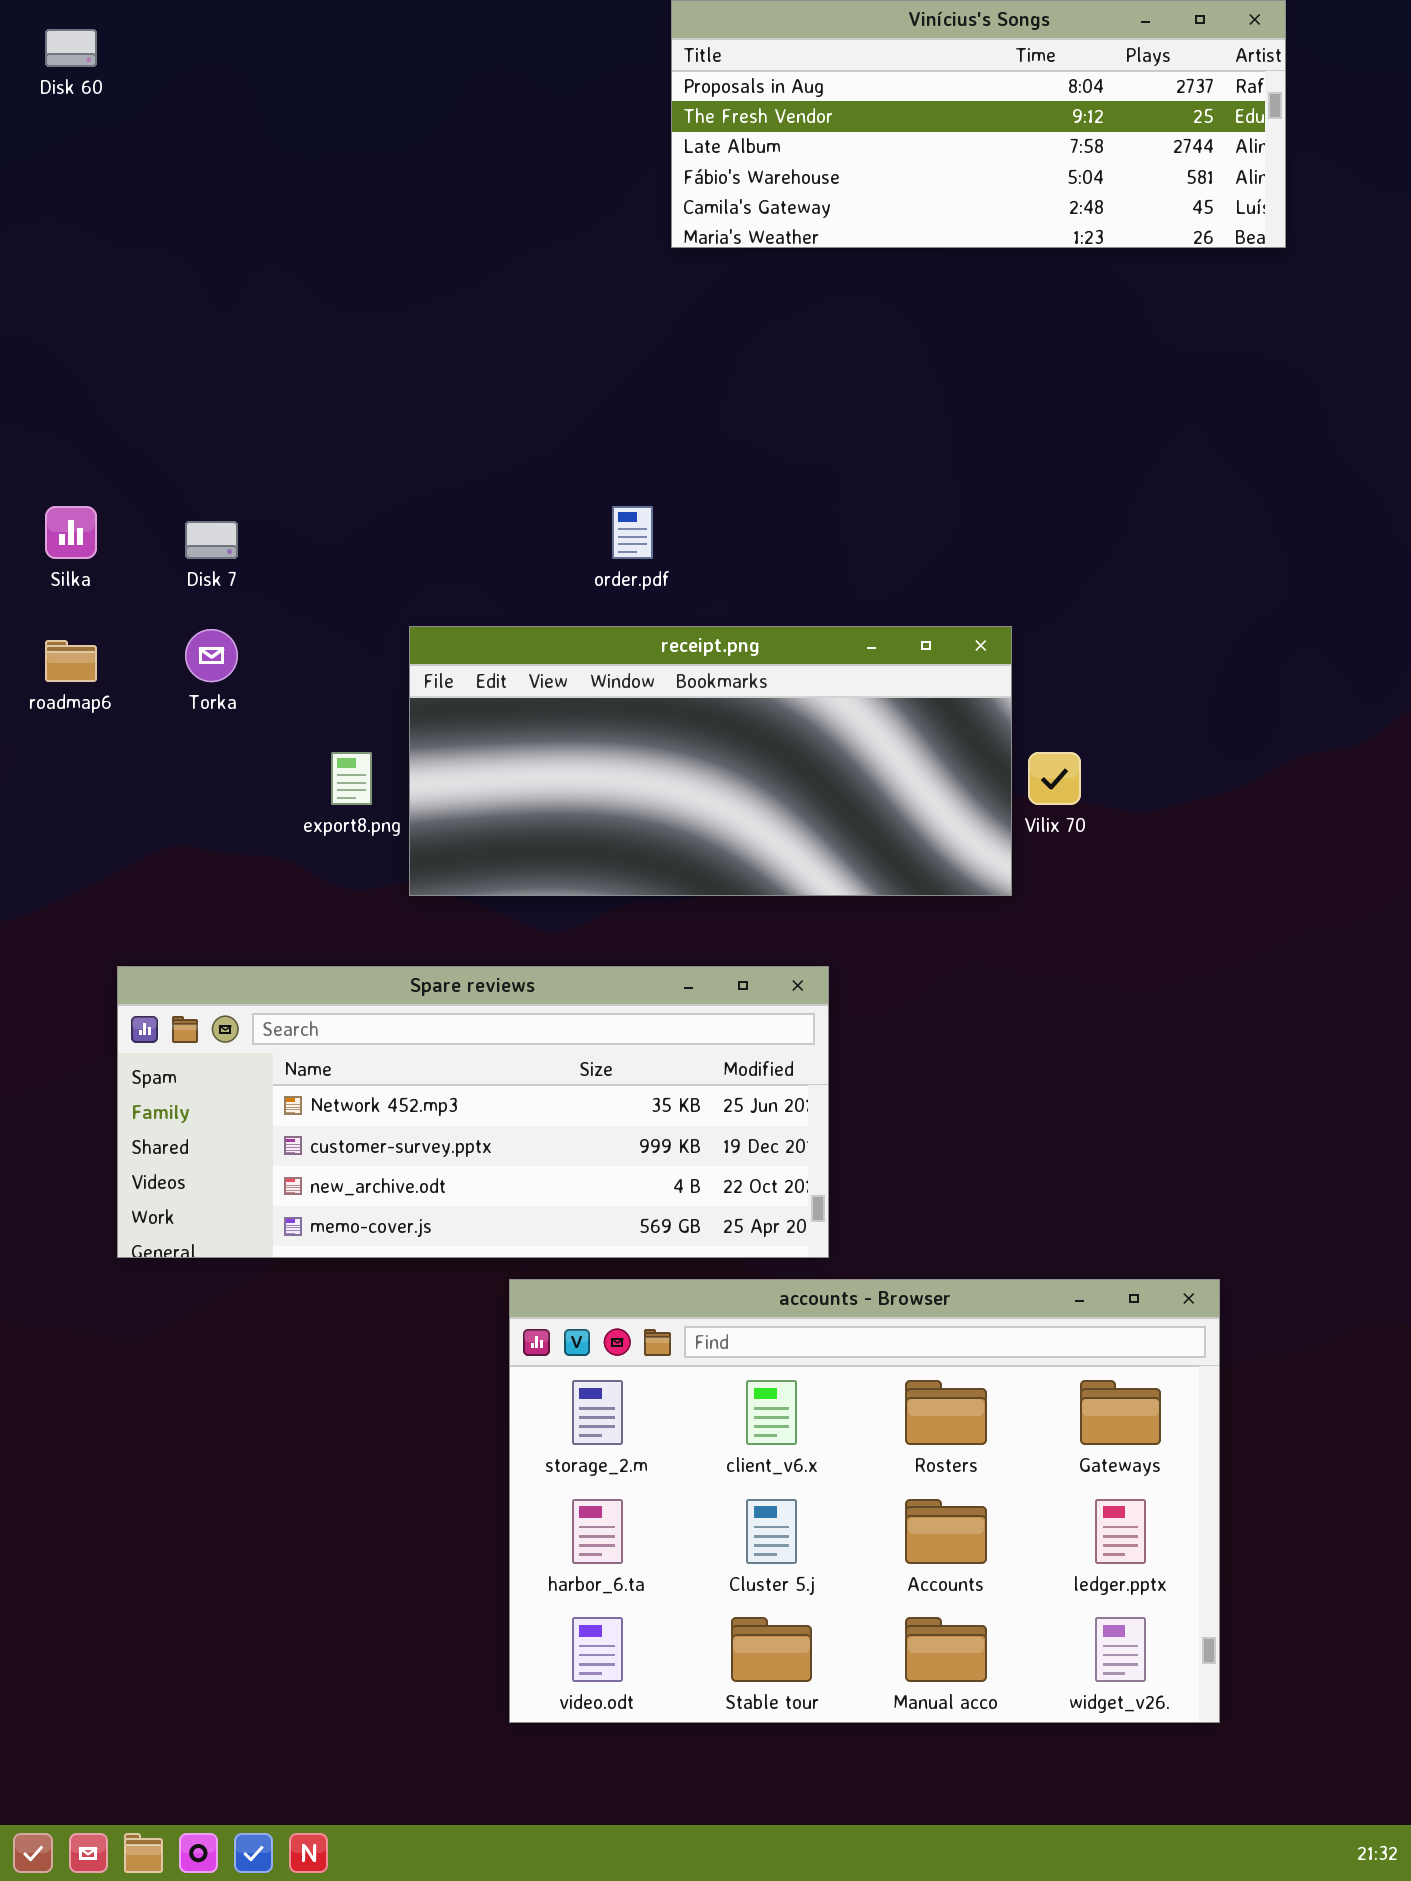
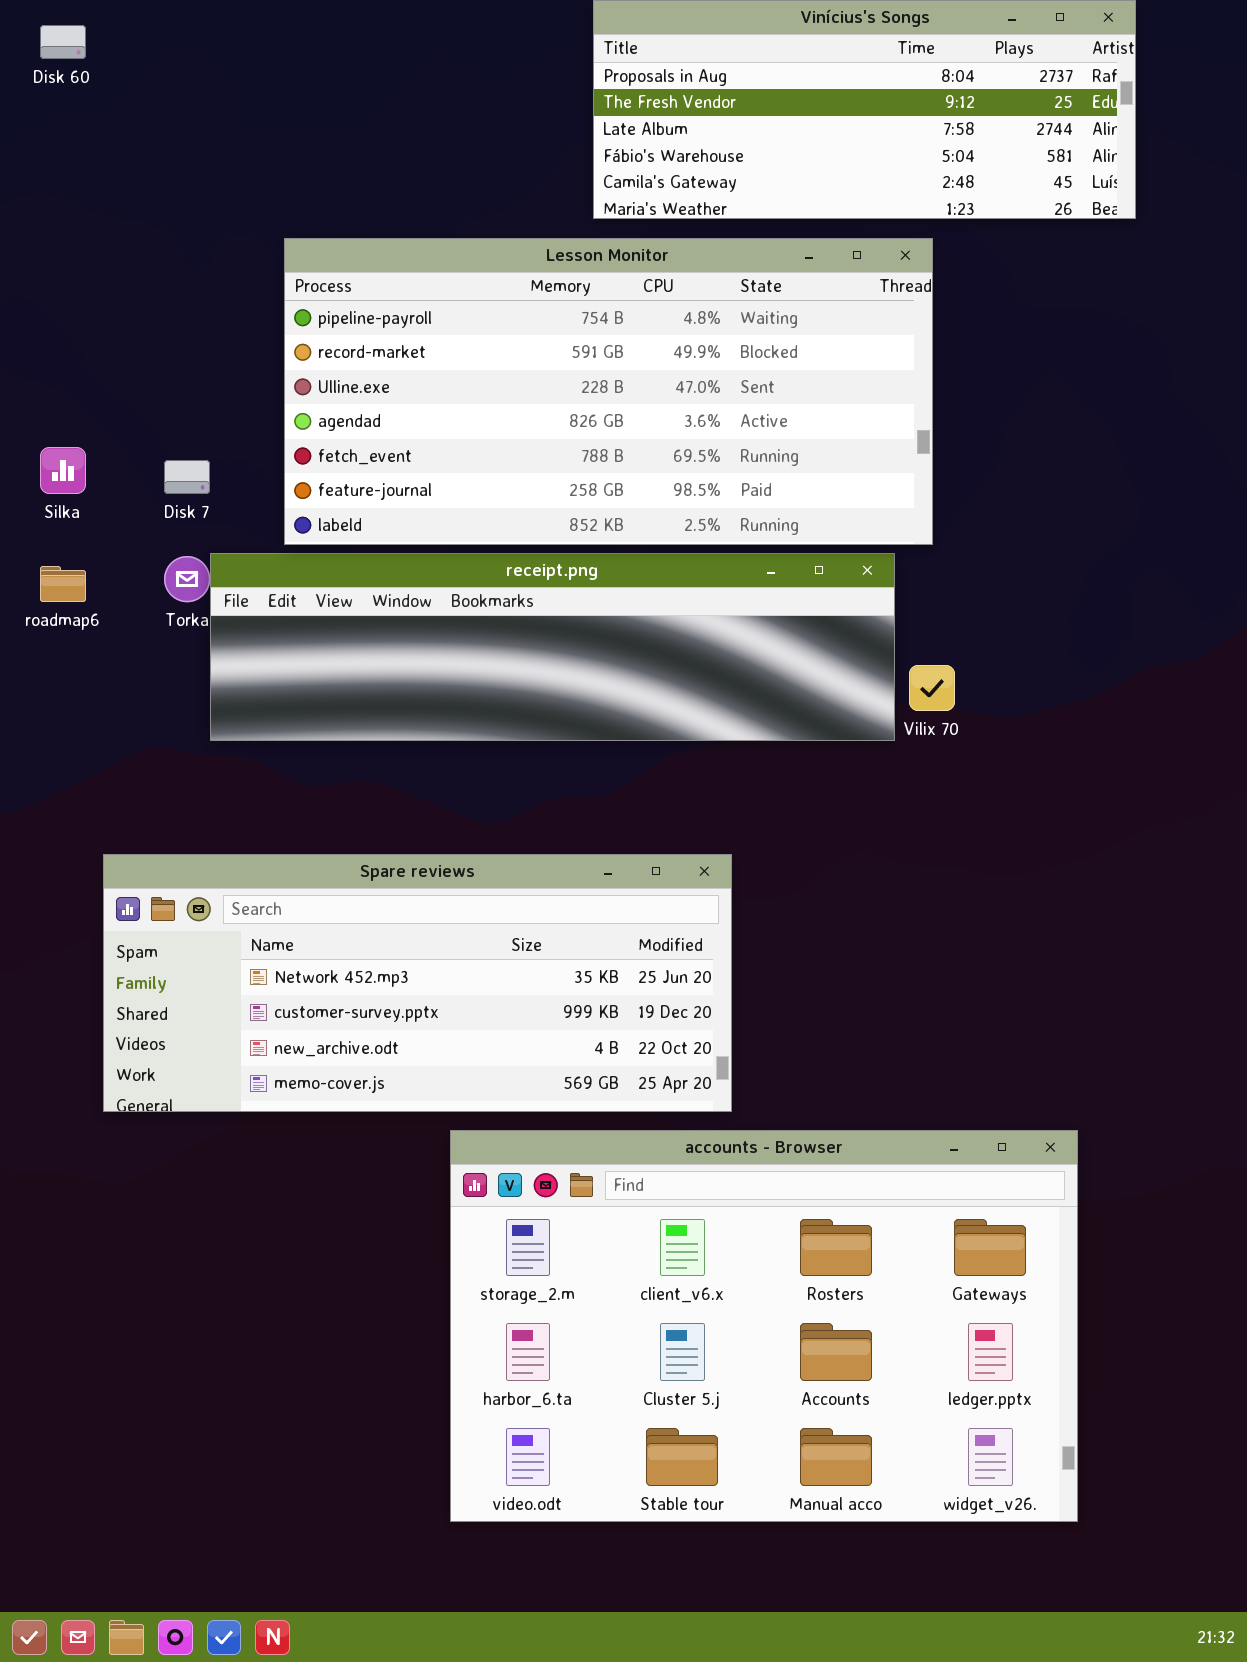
Lesson Monitor: none -> [284,238,933,545], opened
receipt.png: [409,626,1012,896] -> [210,553,895,741], resized

